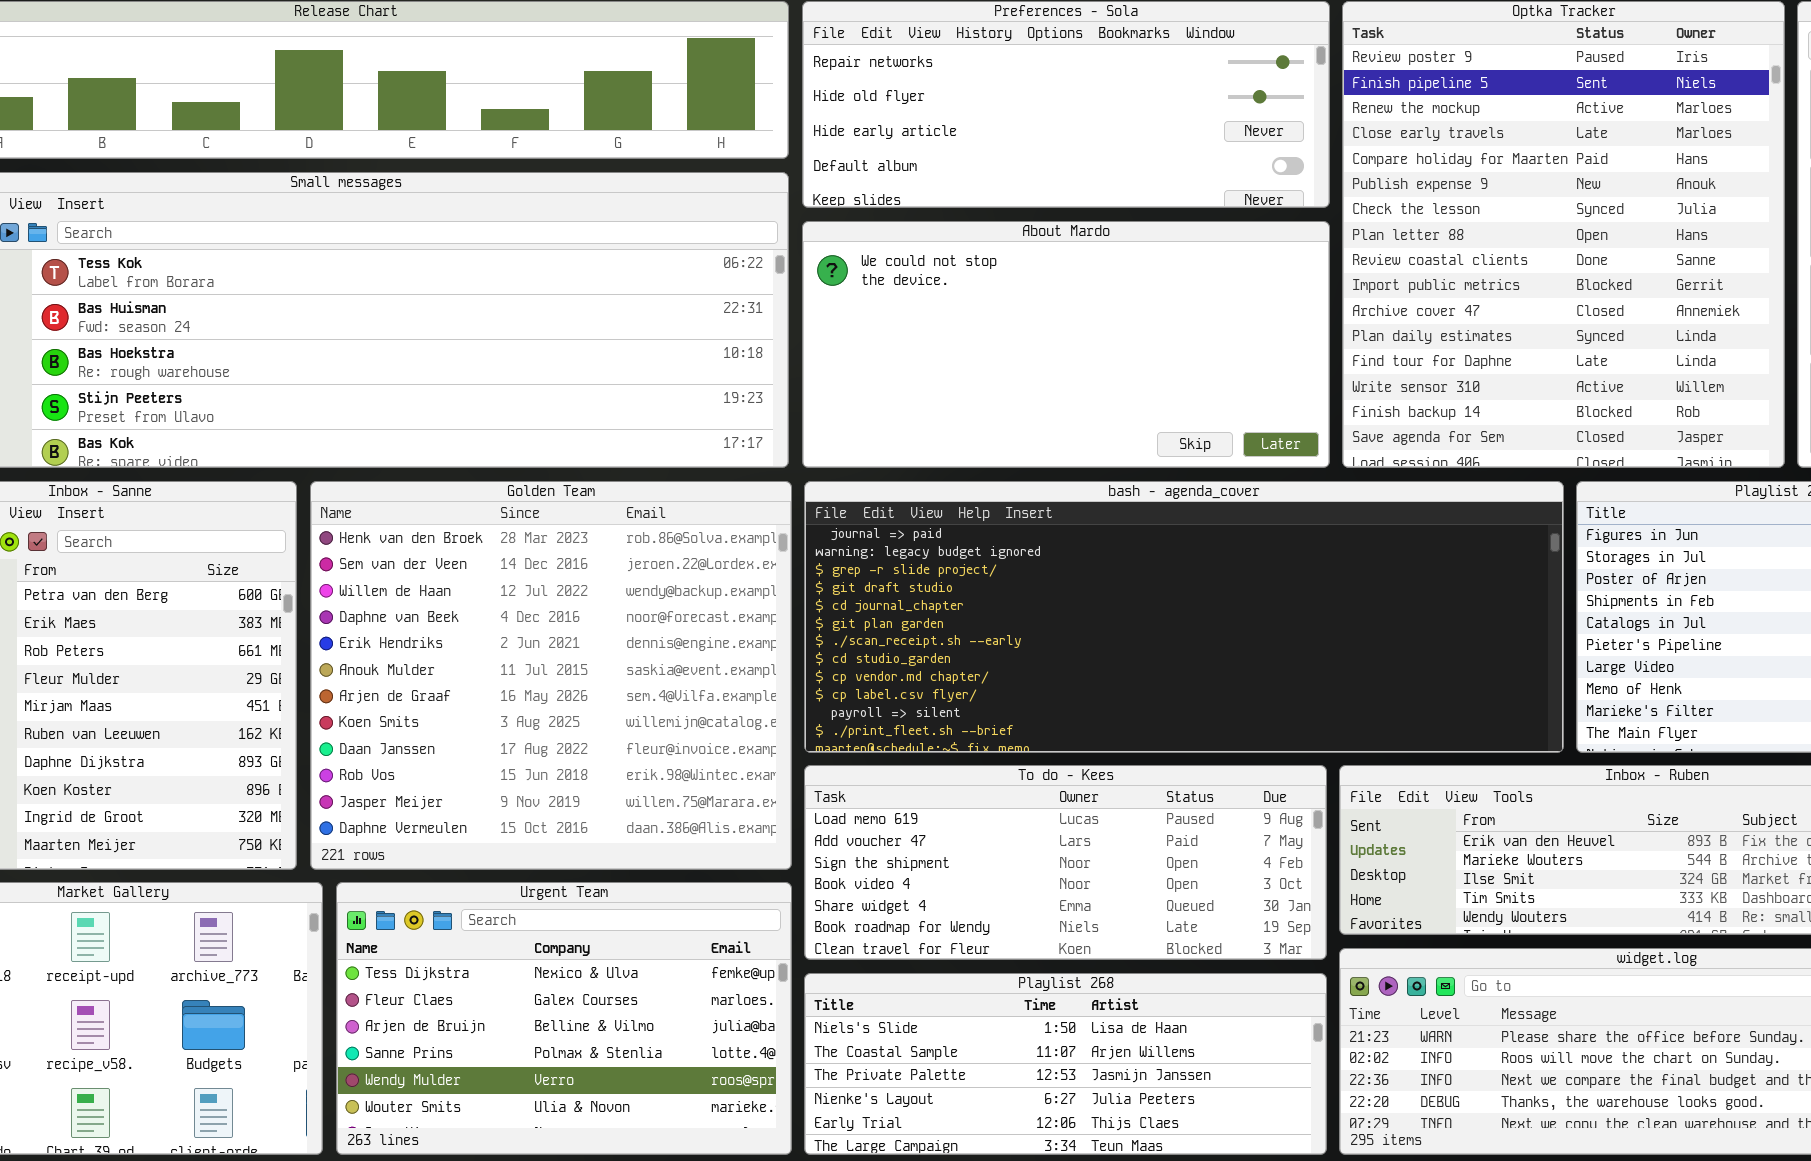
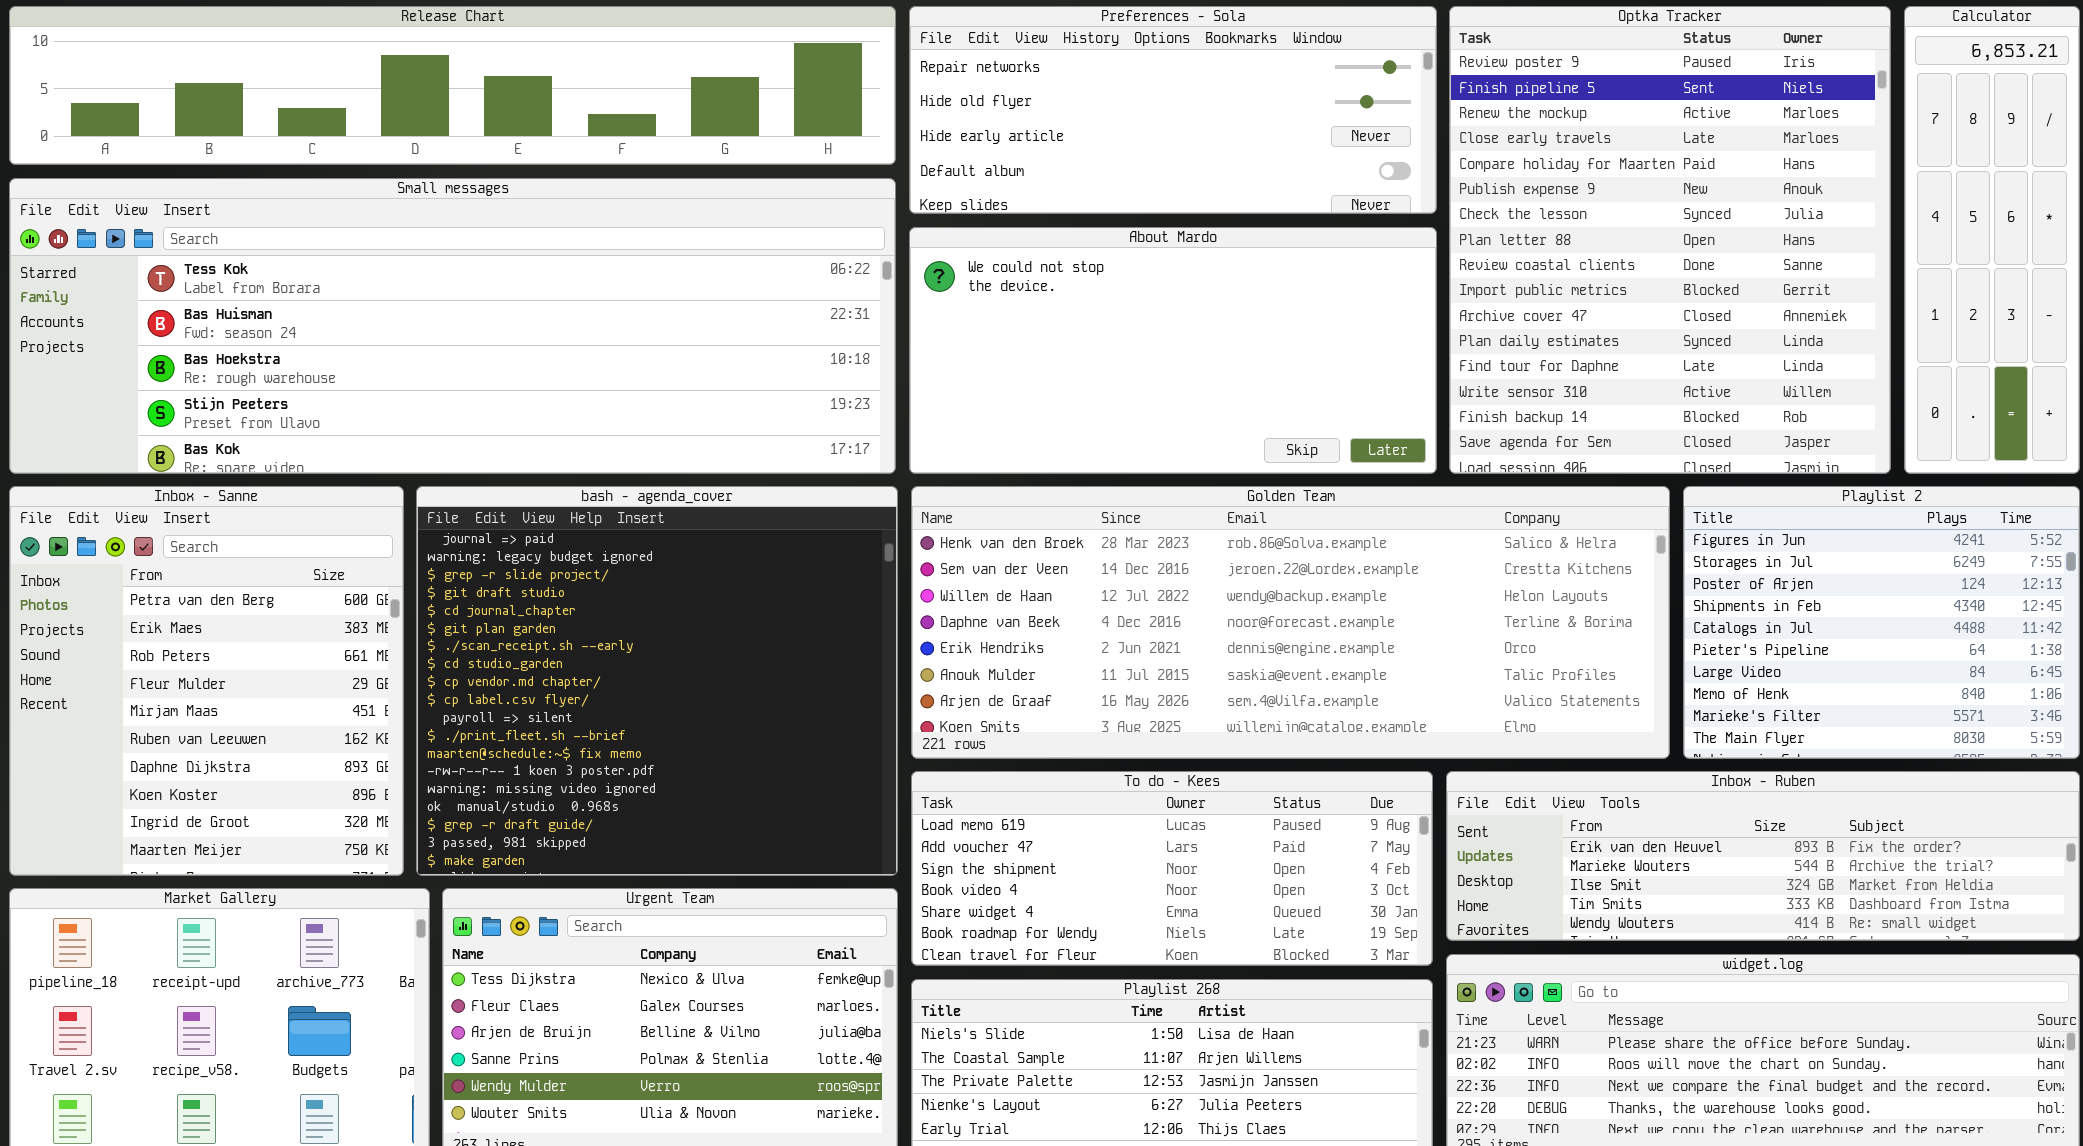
Golden Team: [310,481,792,870] -> [911,486,1670,759], moved, resized
bash - agenda_cover: [804,481,1564,753] -> [416,486,898,876], moved, resized

